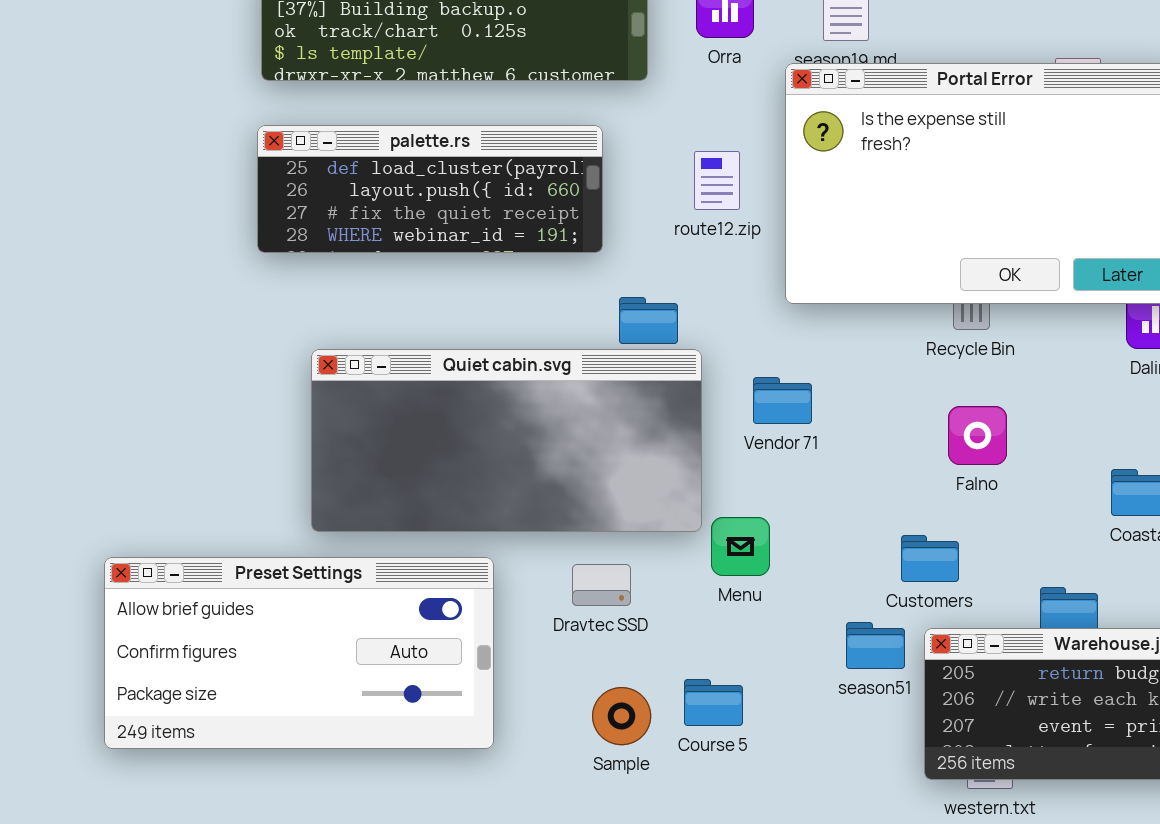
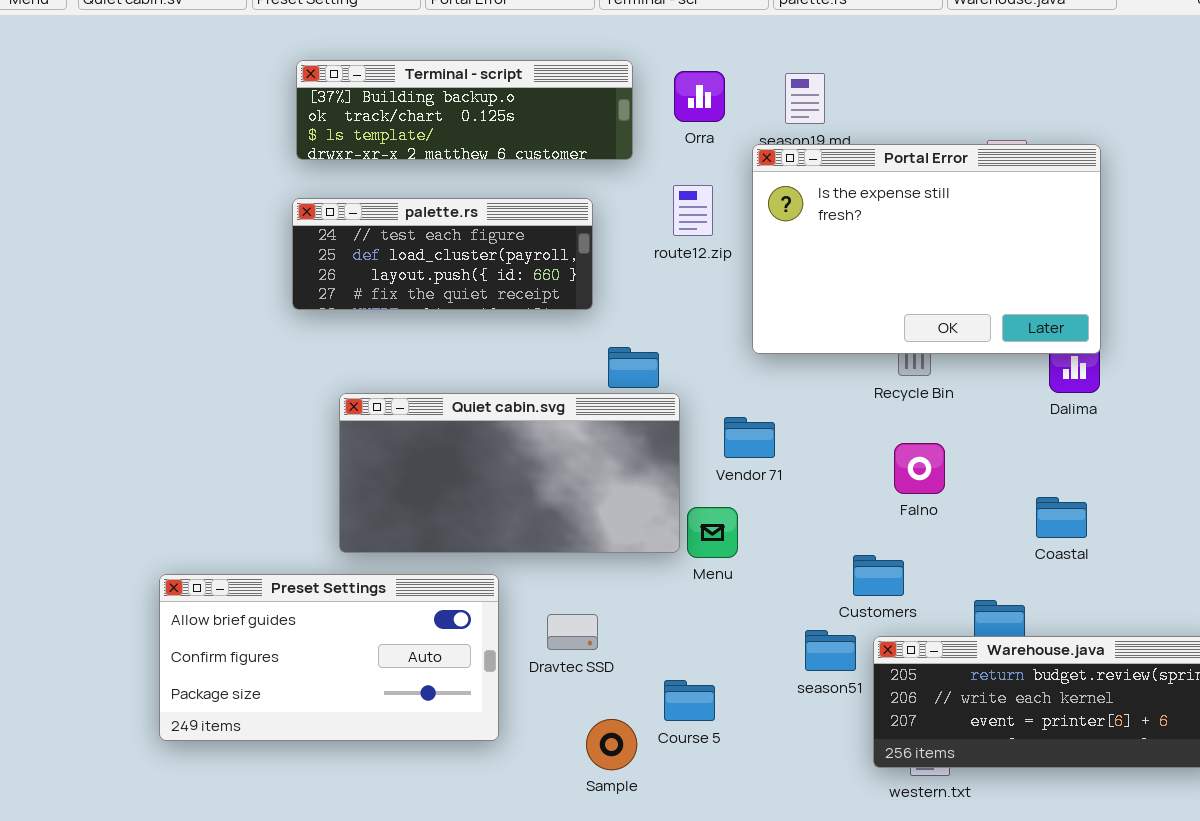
palette.rs: [257,125,603,253] -> [292,198,593,310], scrolled up 1 row
route12.zip: [694,151,740,210] -> [673,185,713,236], moved
Menu: [711,517,770,576] -> [687,507,738,558], moved
Dravtec SSD: [572,564,631,606] -> [547,614,598,650], moved
Sample: [592,687,651,745] -> [586,719,637,770], moved

